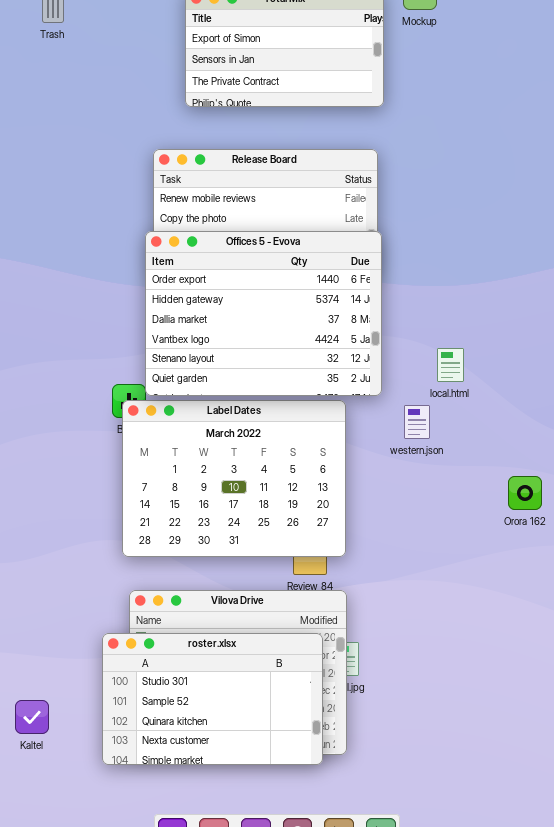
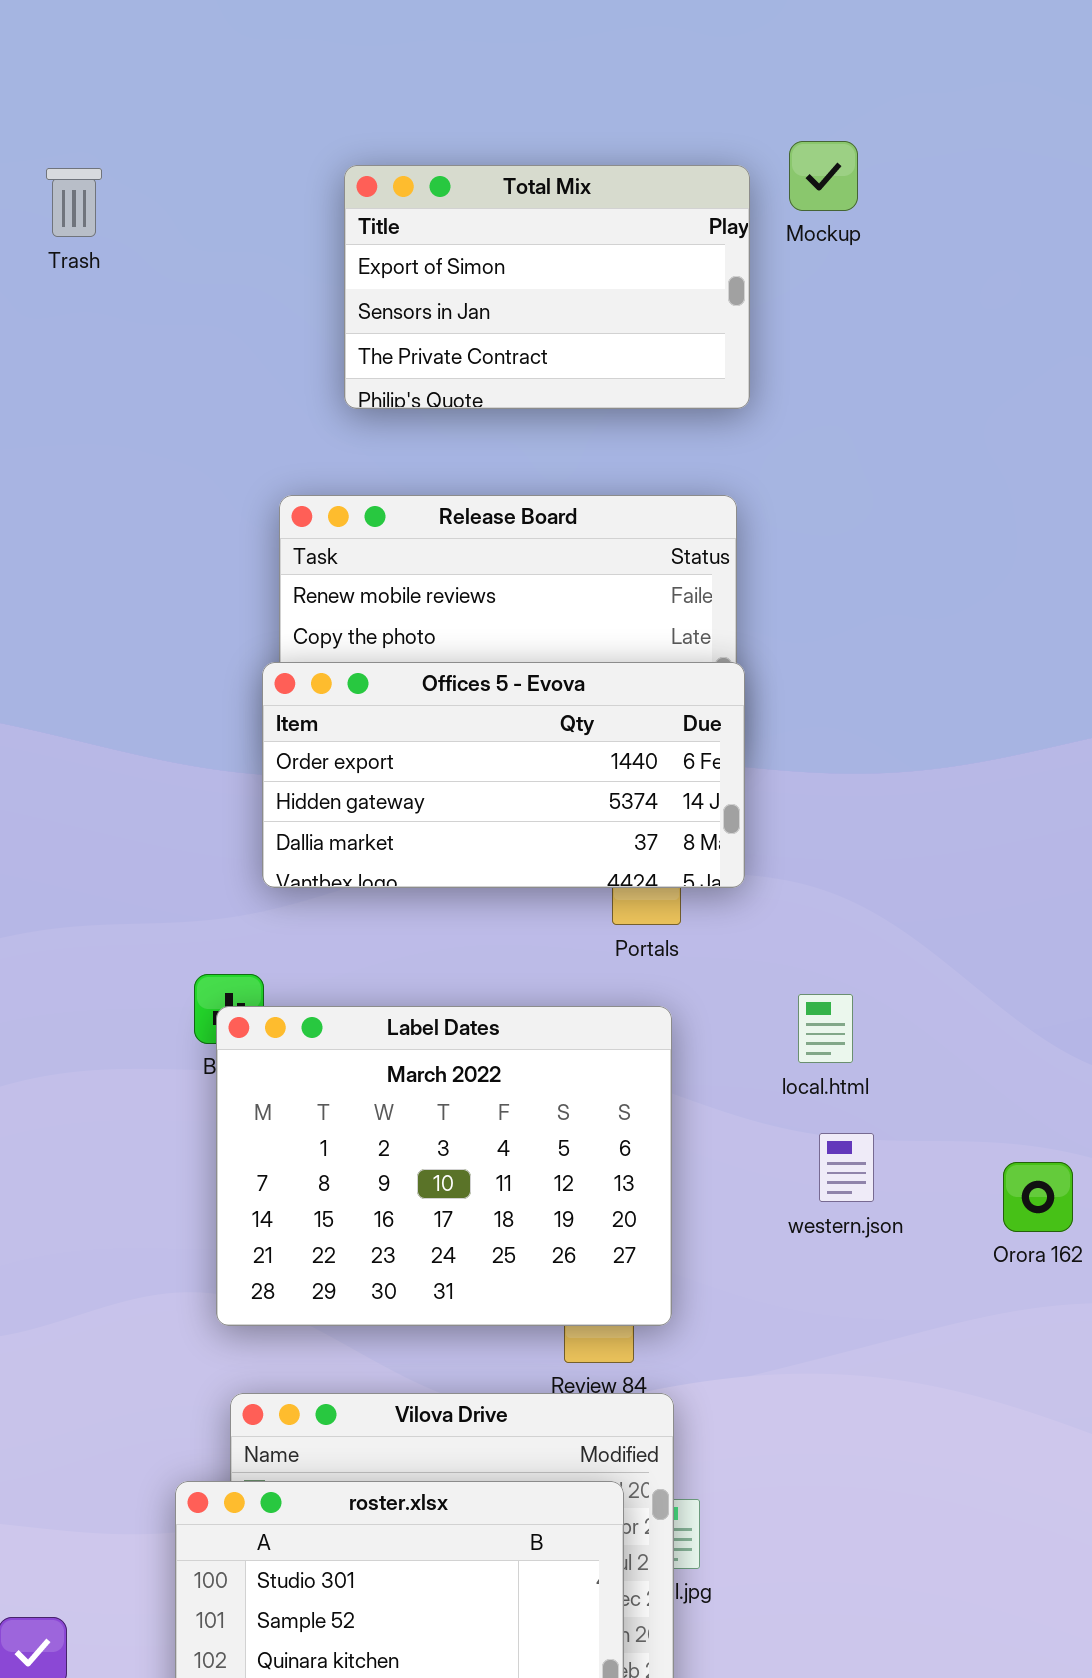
Offices 5 - Evova: [145,231,382,396] -> [262,662,745,888], resized
local.html: [437,348,464,382] -> [798,994,853,1063], moved
western.json: [404,405,430,439] -> [819,1133,874,1202], moved

